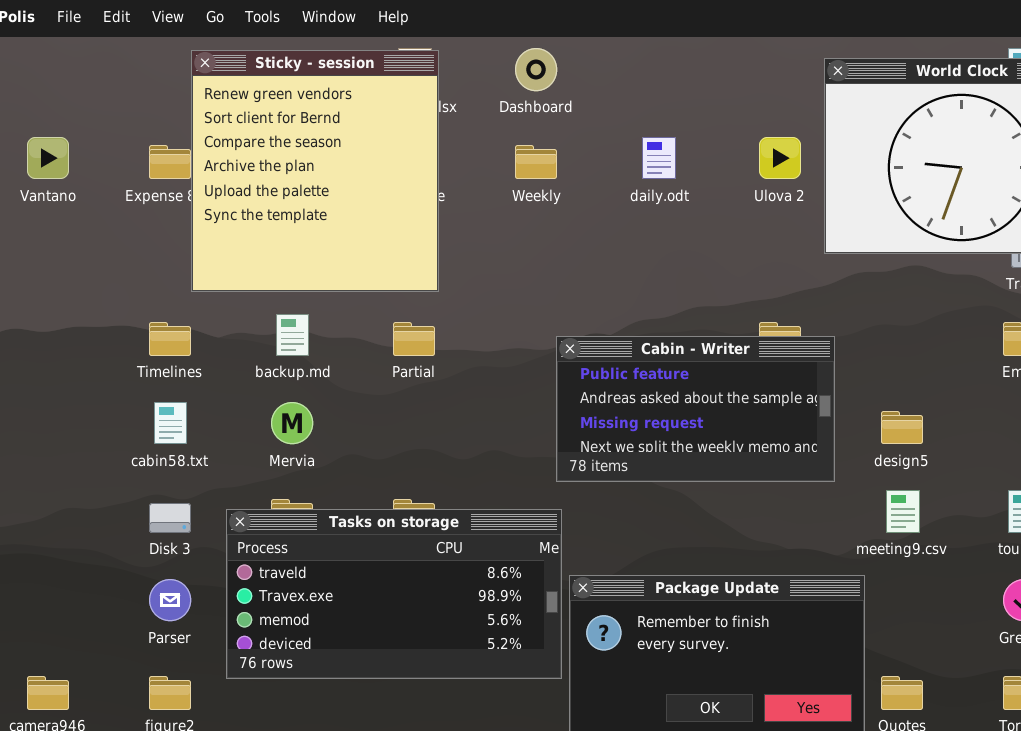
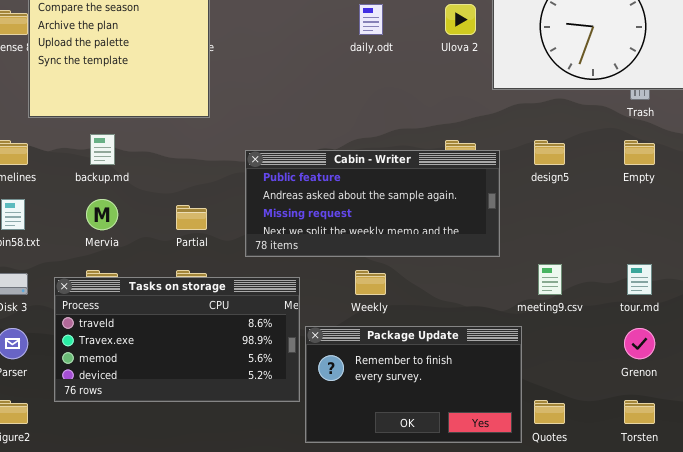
Weekly: [515,145,557,179] -> [355,270,386,295], moved
Partial: [393,322,435,356] -> [176,205,207,230], moved
Cabin - Writer: [556,336,835,482] -> [245,150,500,257], resized
design5: [881,411,923,444] -> [534,140,565,165], moved

